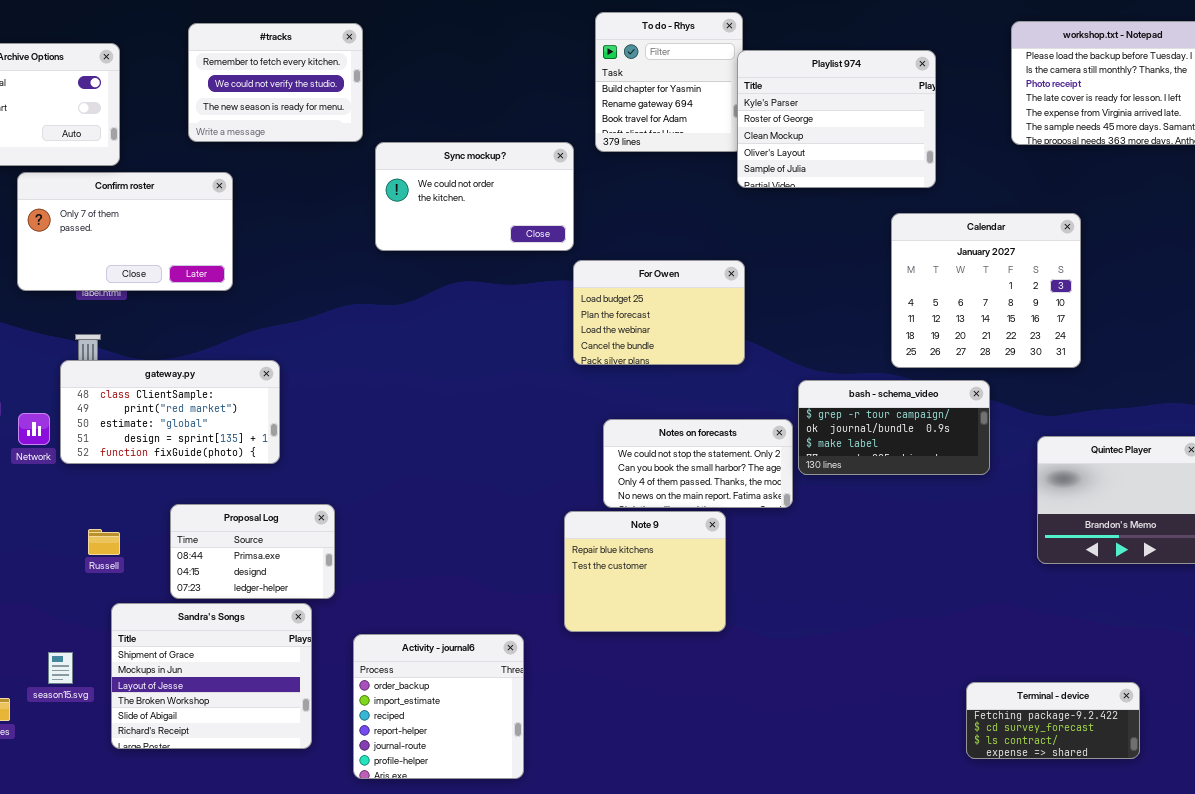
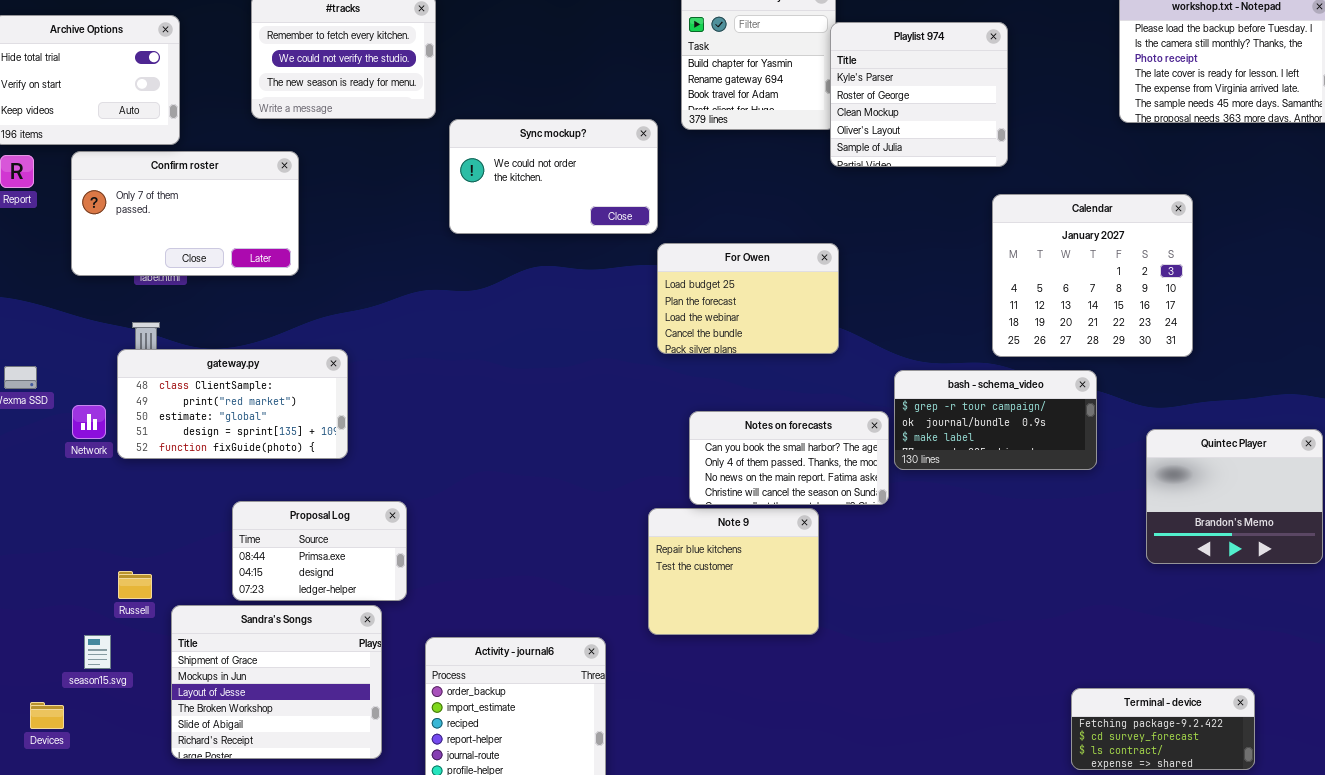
Playlist 974: [737,50,936,188] -> [830,22,1008,167], resized
Notes on forecasts: [603,419,793,508] -> [689,411,889,505], scrolled down 1 row
Russell: [88,529,120,555] -> [118,571,152,599], moved
season15.svg: [48,652,73,684] -> [84,635,111,669], moved

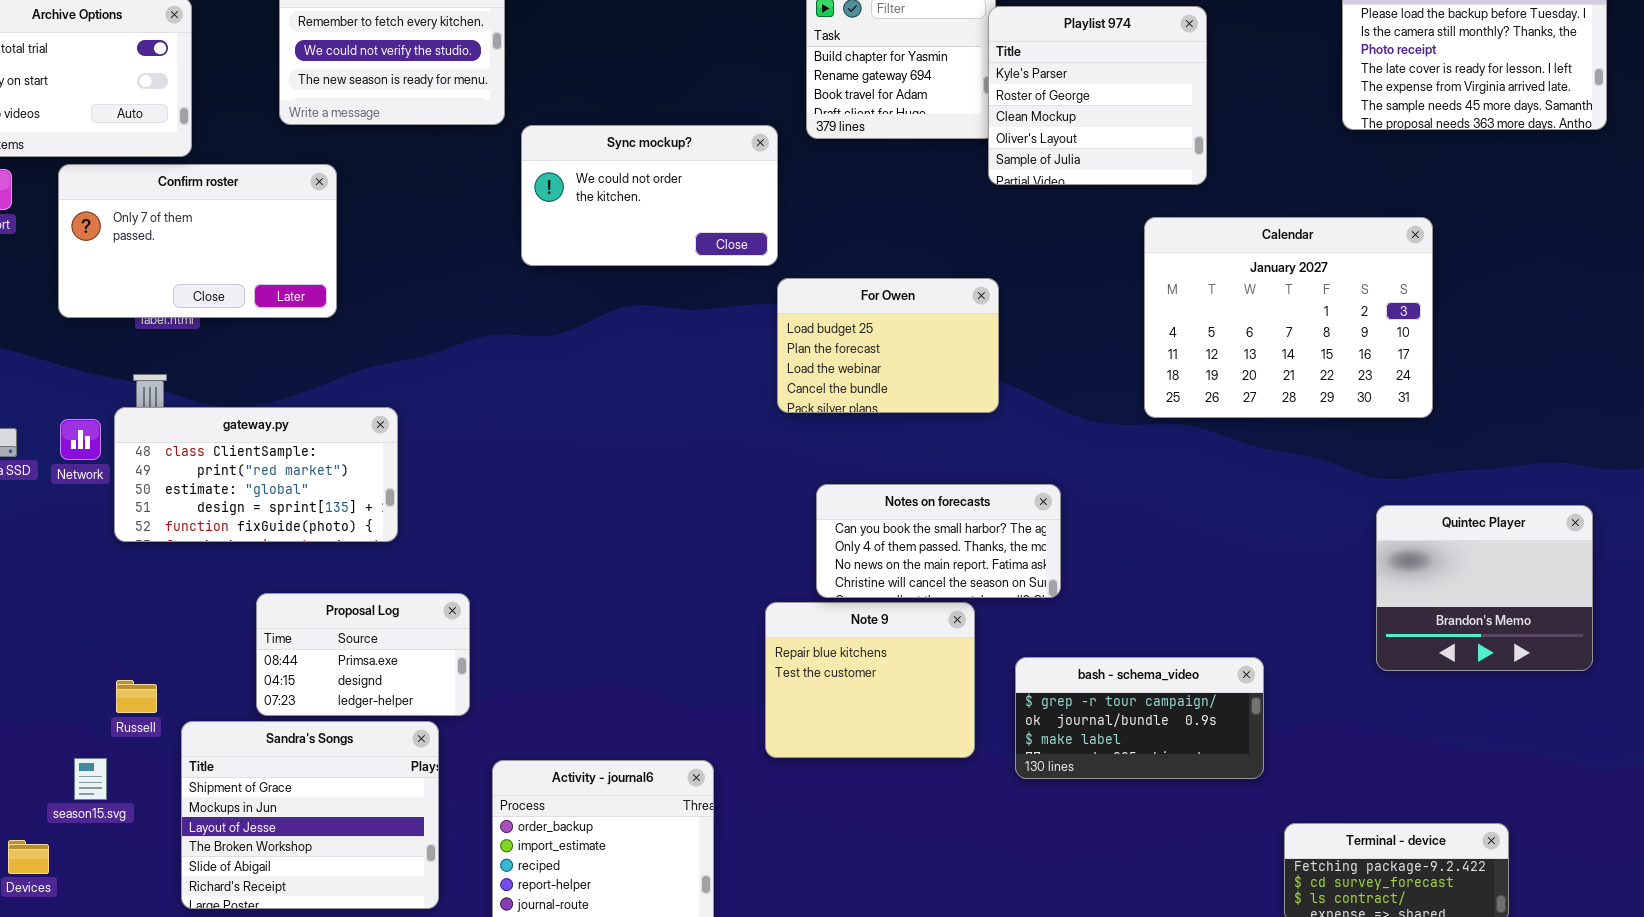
Calendar: [992,194,1193,357] -> [1144,217,1433,418], resized
bash - schema_video: [894,370,1097,470] -> [1015,657,1264,779], moved
Network: [72,405,106,439] -> [60,419,101,460], moved

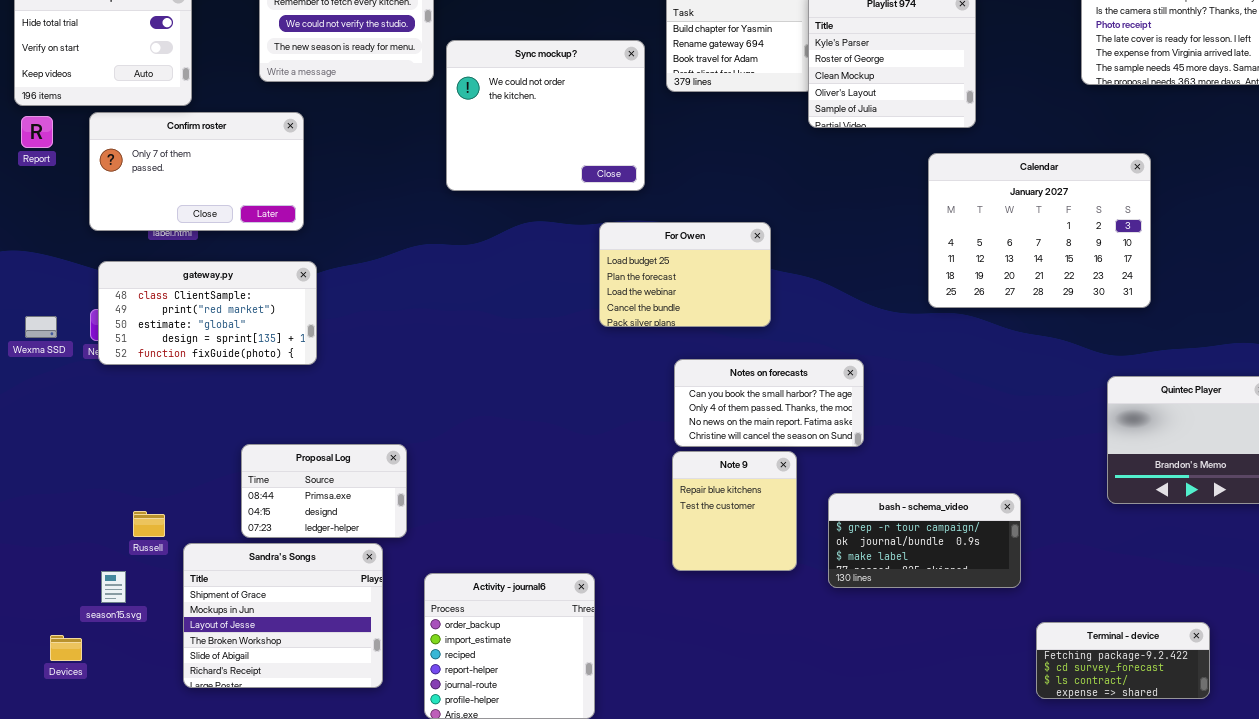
Sync mockup?: [521,125,778,266] -> [446,40,645,191], resized
For Owen: [777,278,999,413] -> [599,222,771,327], moved
gateway.py: [114,407,398,542] -> [98,261,317,365], moved
Note 9: [765,602,975,758] -> [672,451,797,571], resized

